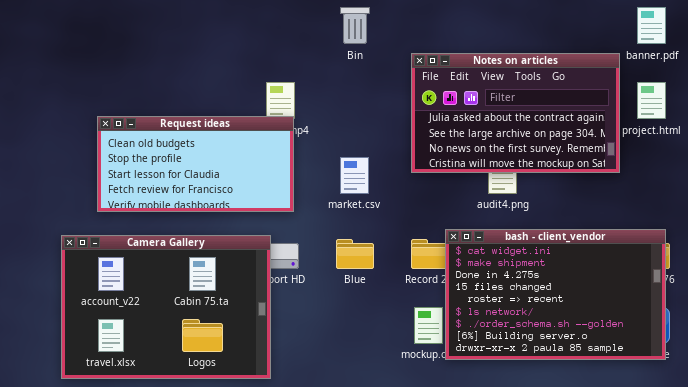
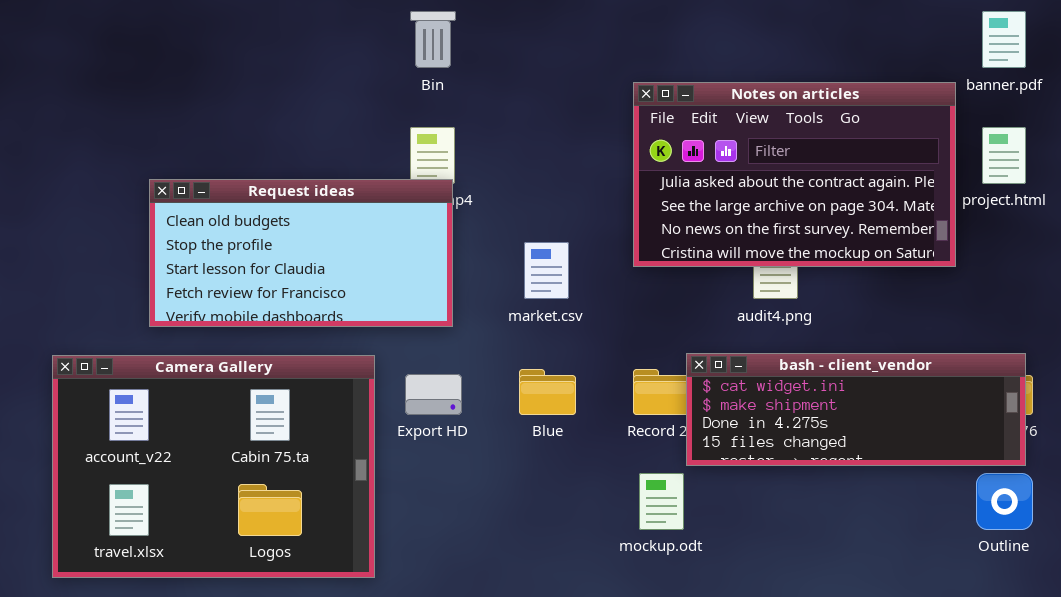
Bin: [340,7,370,44] -> [410,11,456,68], moved
bash - client_vendor: [445,229,666,360] -> [686,353,1026,466], resized
Camera Gallery: [61,235,271,379] -> [52,355,375,578], moved

